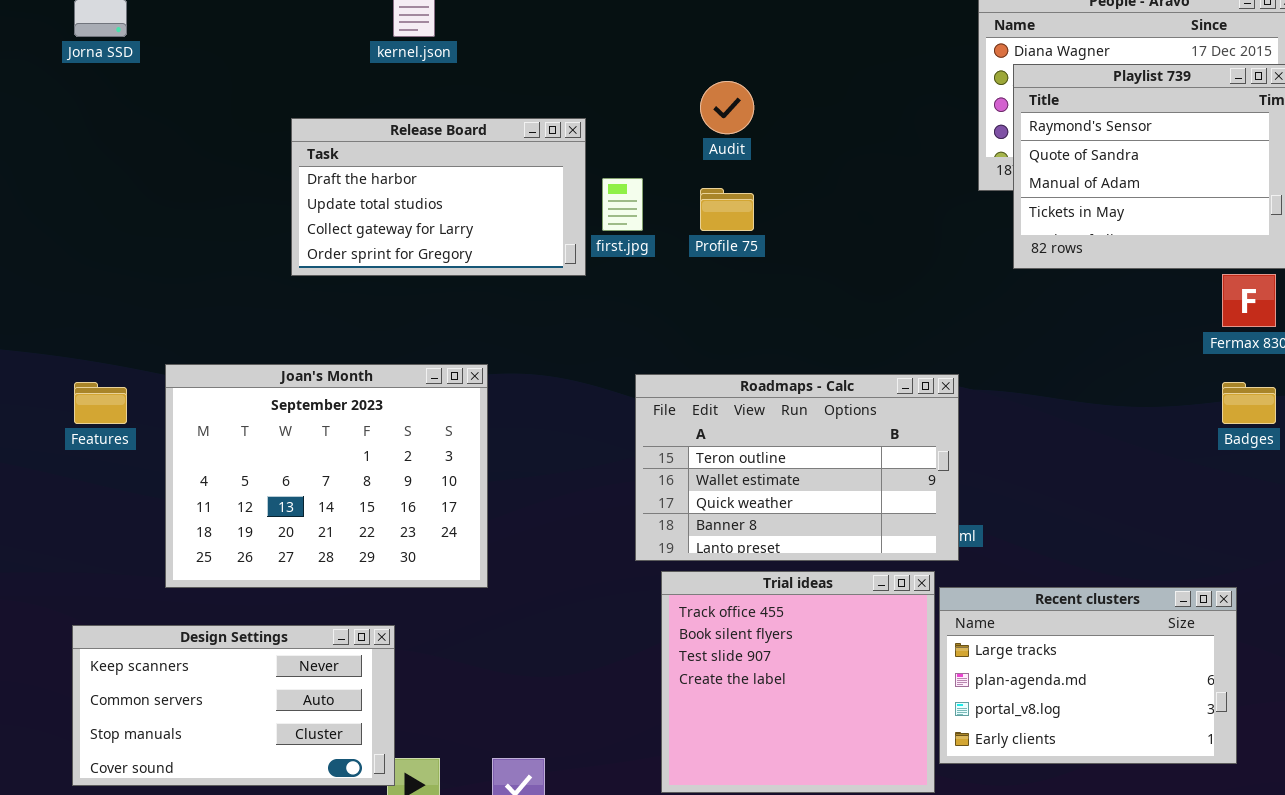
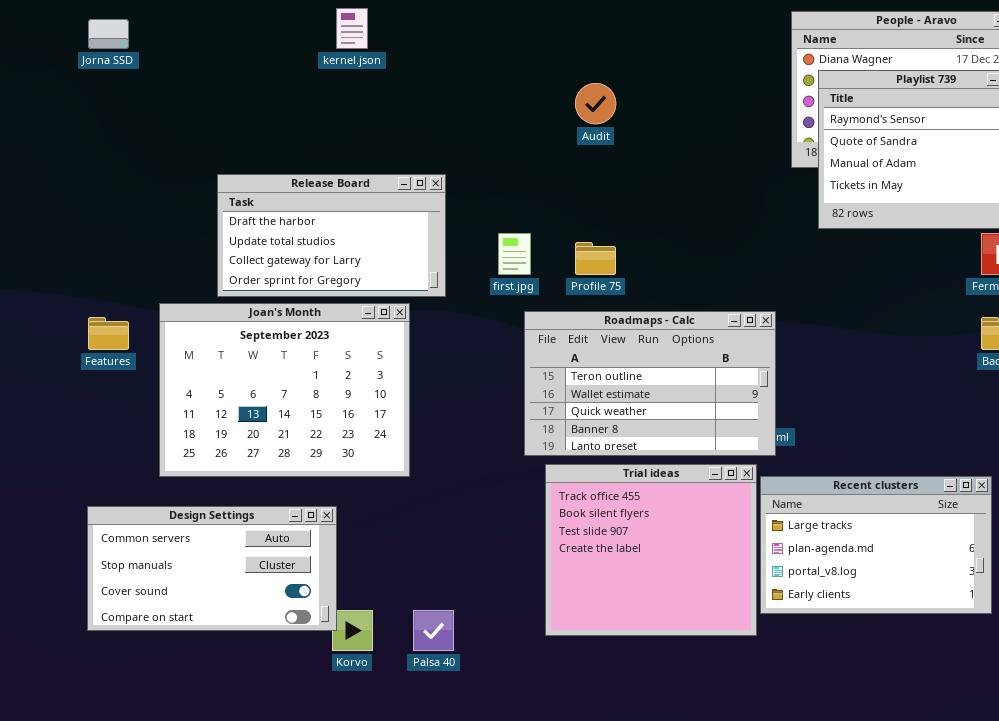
Release Board: [291,118,586,276] -> [217,174,446,297], moved
first.jpg: [602,178,643,231] -> [498,233,531,275], moved
Profile 75: [700,188,754,231] -> [575,242,616,275], moved
Design Settings: [72,625,395,786] -> [87,506,337,631], scrolled down 1 row

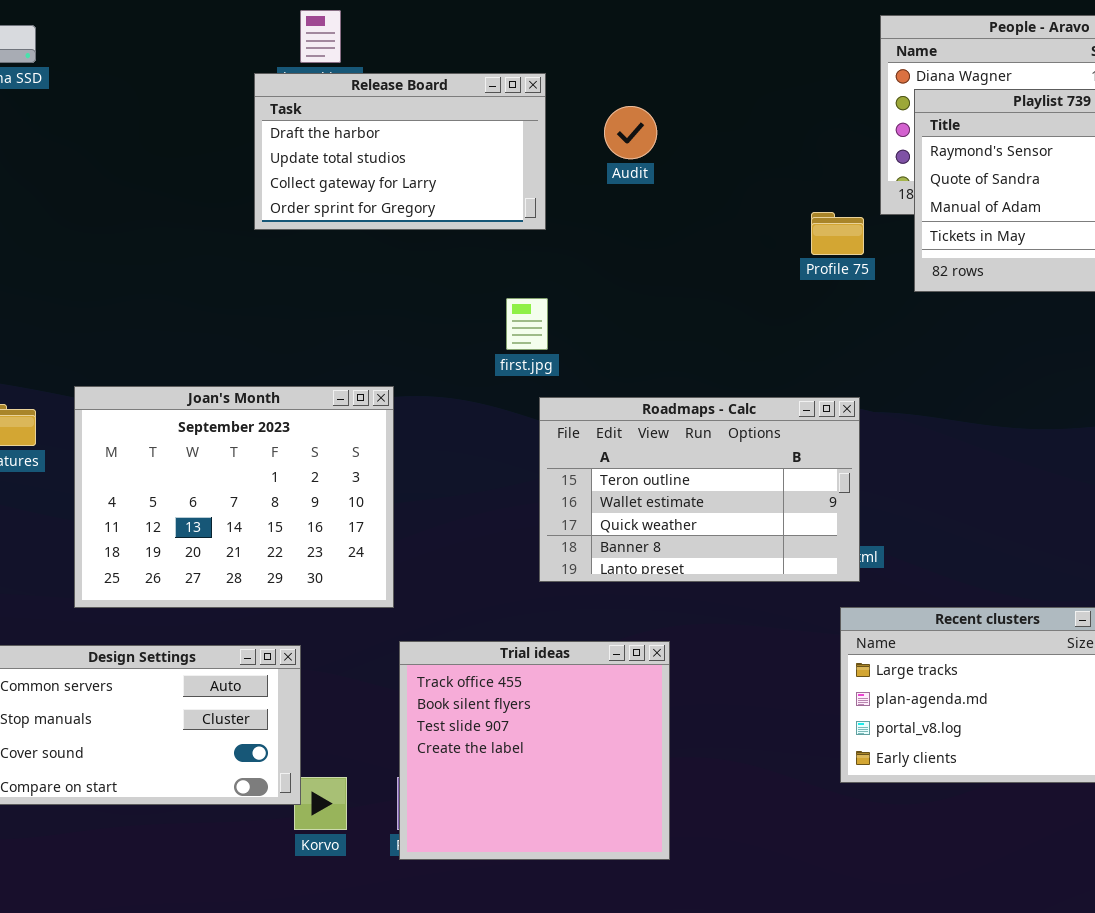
Release Board: [217,174,446,297] -> [254,73,546,230], moved
Profile 75: [575,242,616,275] -> [811,212,864,255], moved
Trial ideas: [545,464,757,636] -> [399,641,670,860], moved

